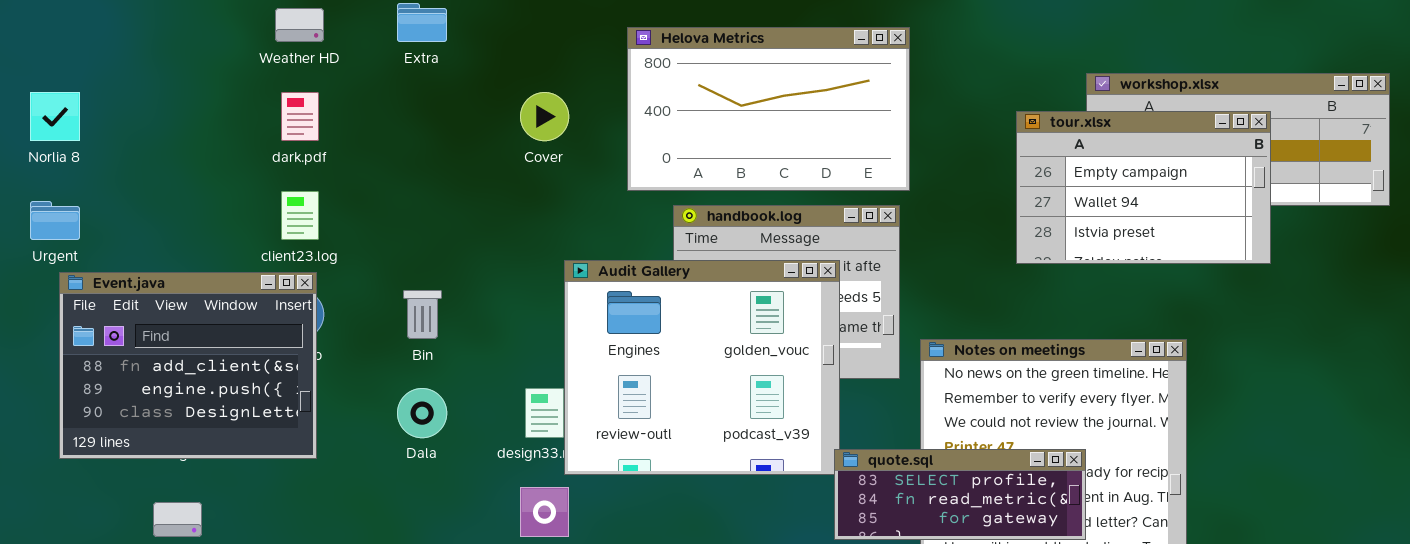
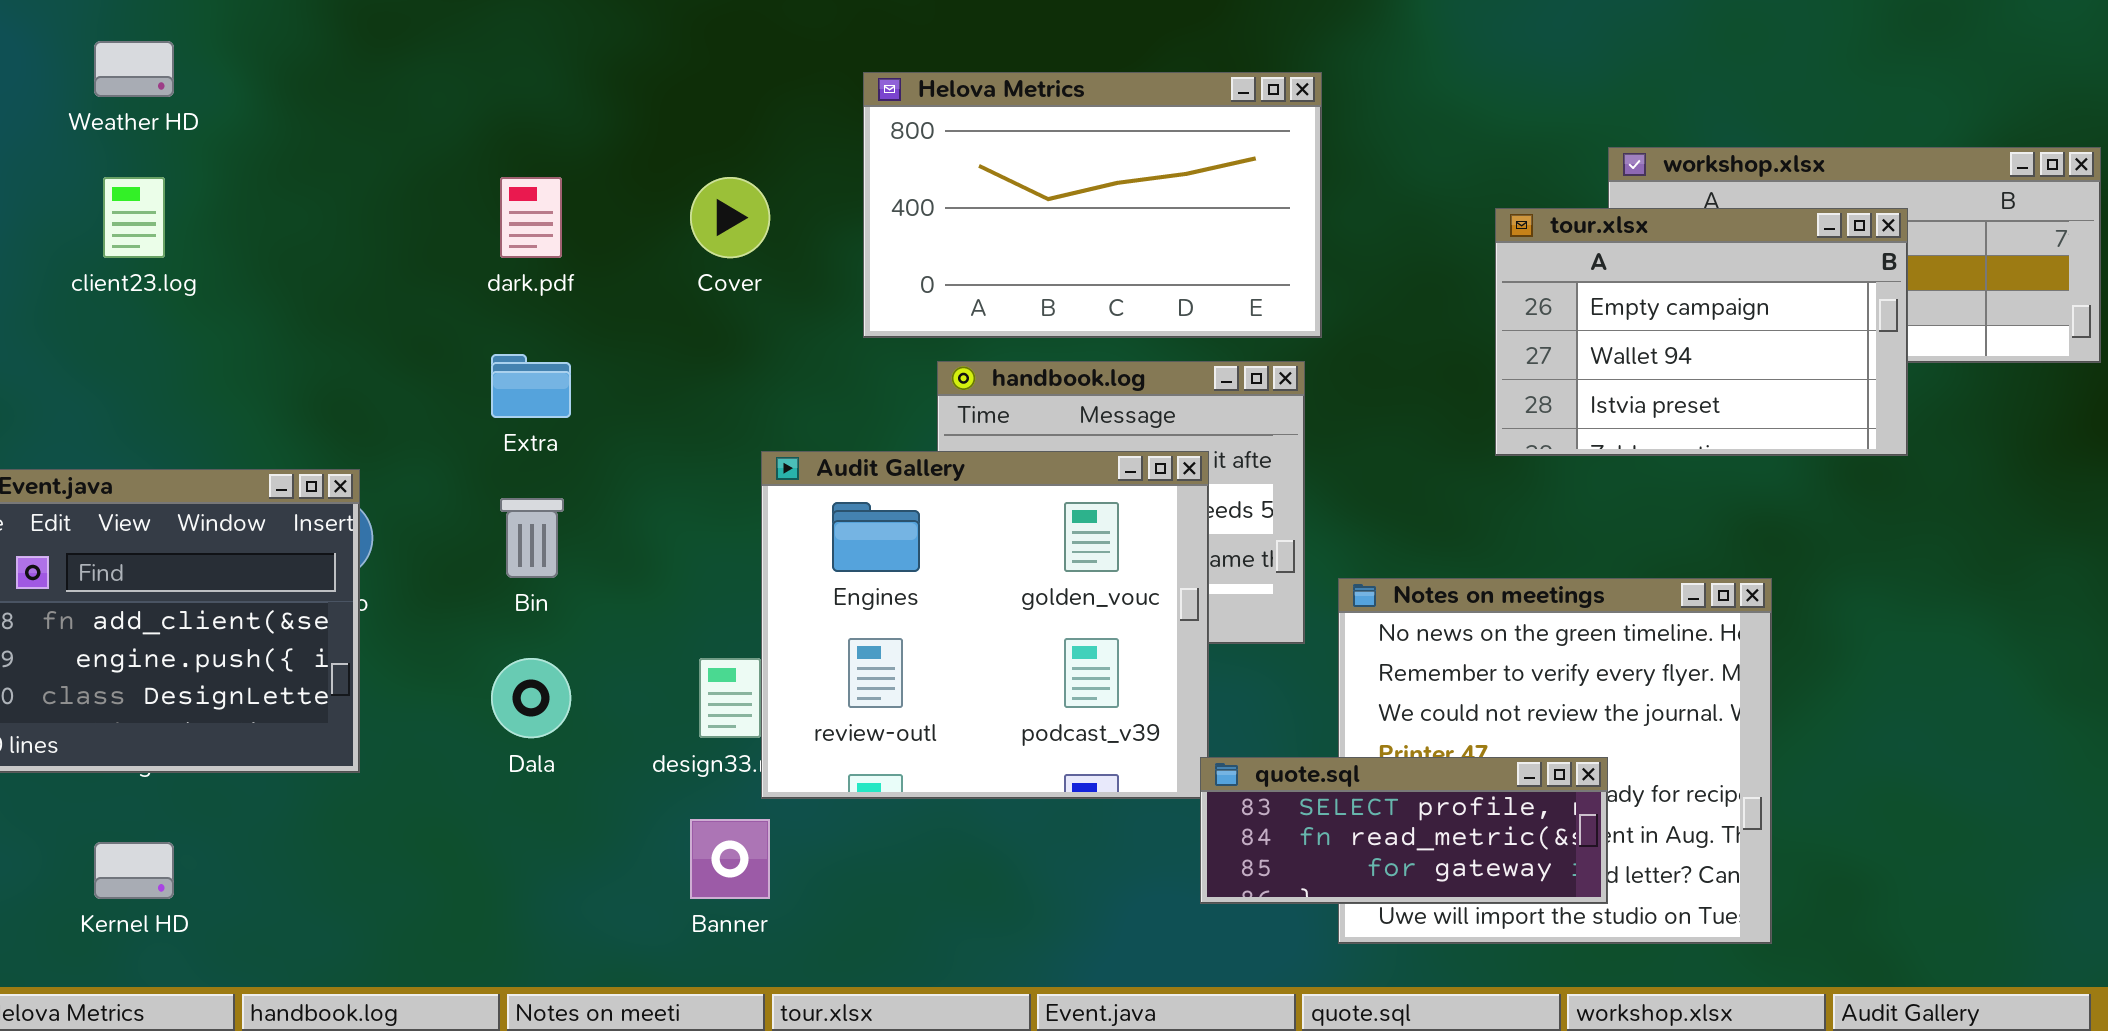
Extra: [397,3,447,42] -> [491,354,571,418], moved
Weather HD: [275,8,324,42] -> [94,41,174,97], moved
dark.pdf: [281,92,319,141] -> [500,177,562,258], moved
client23.log: [281,191,319,240] -> [103,177,165,258], moved

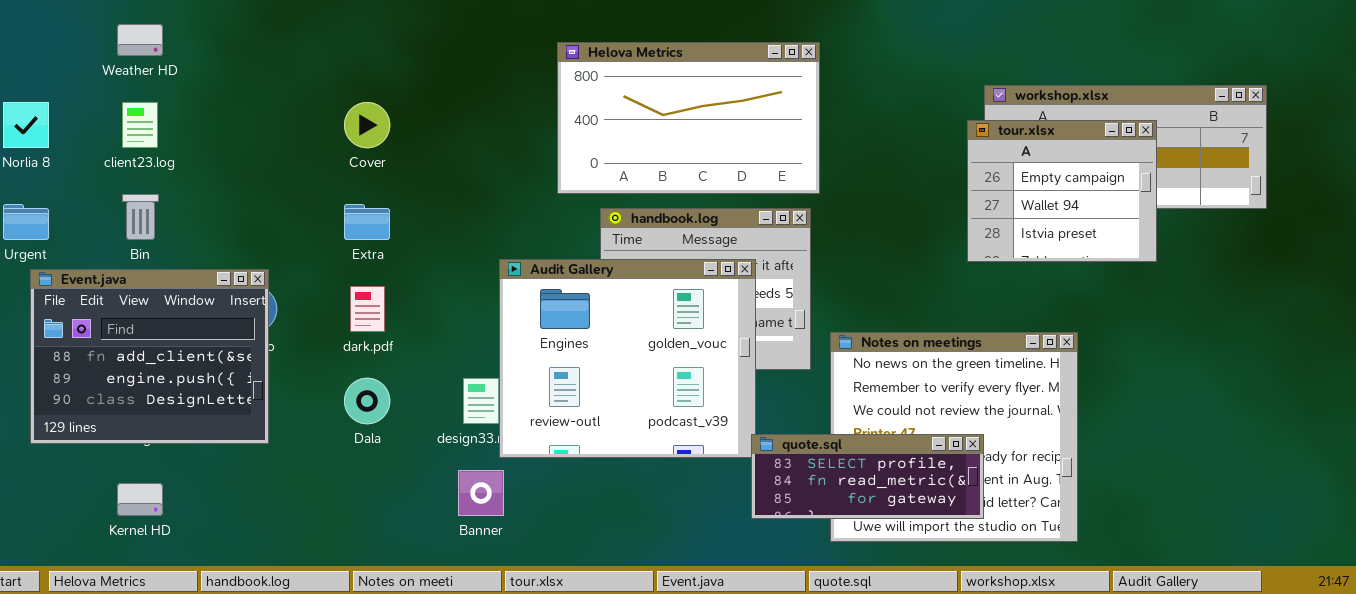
dark.pdf: [500,177,562,258] -> [350,286,385,332], moved
Cover: [690,177,770,258] -> [344,102,390,148], moved
tour.xlsx: [1495,208,1908,456] -> [967,120,1157,262], resized
Bin: [500,498,564,578] -> [122,194,159,240], moved

